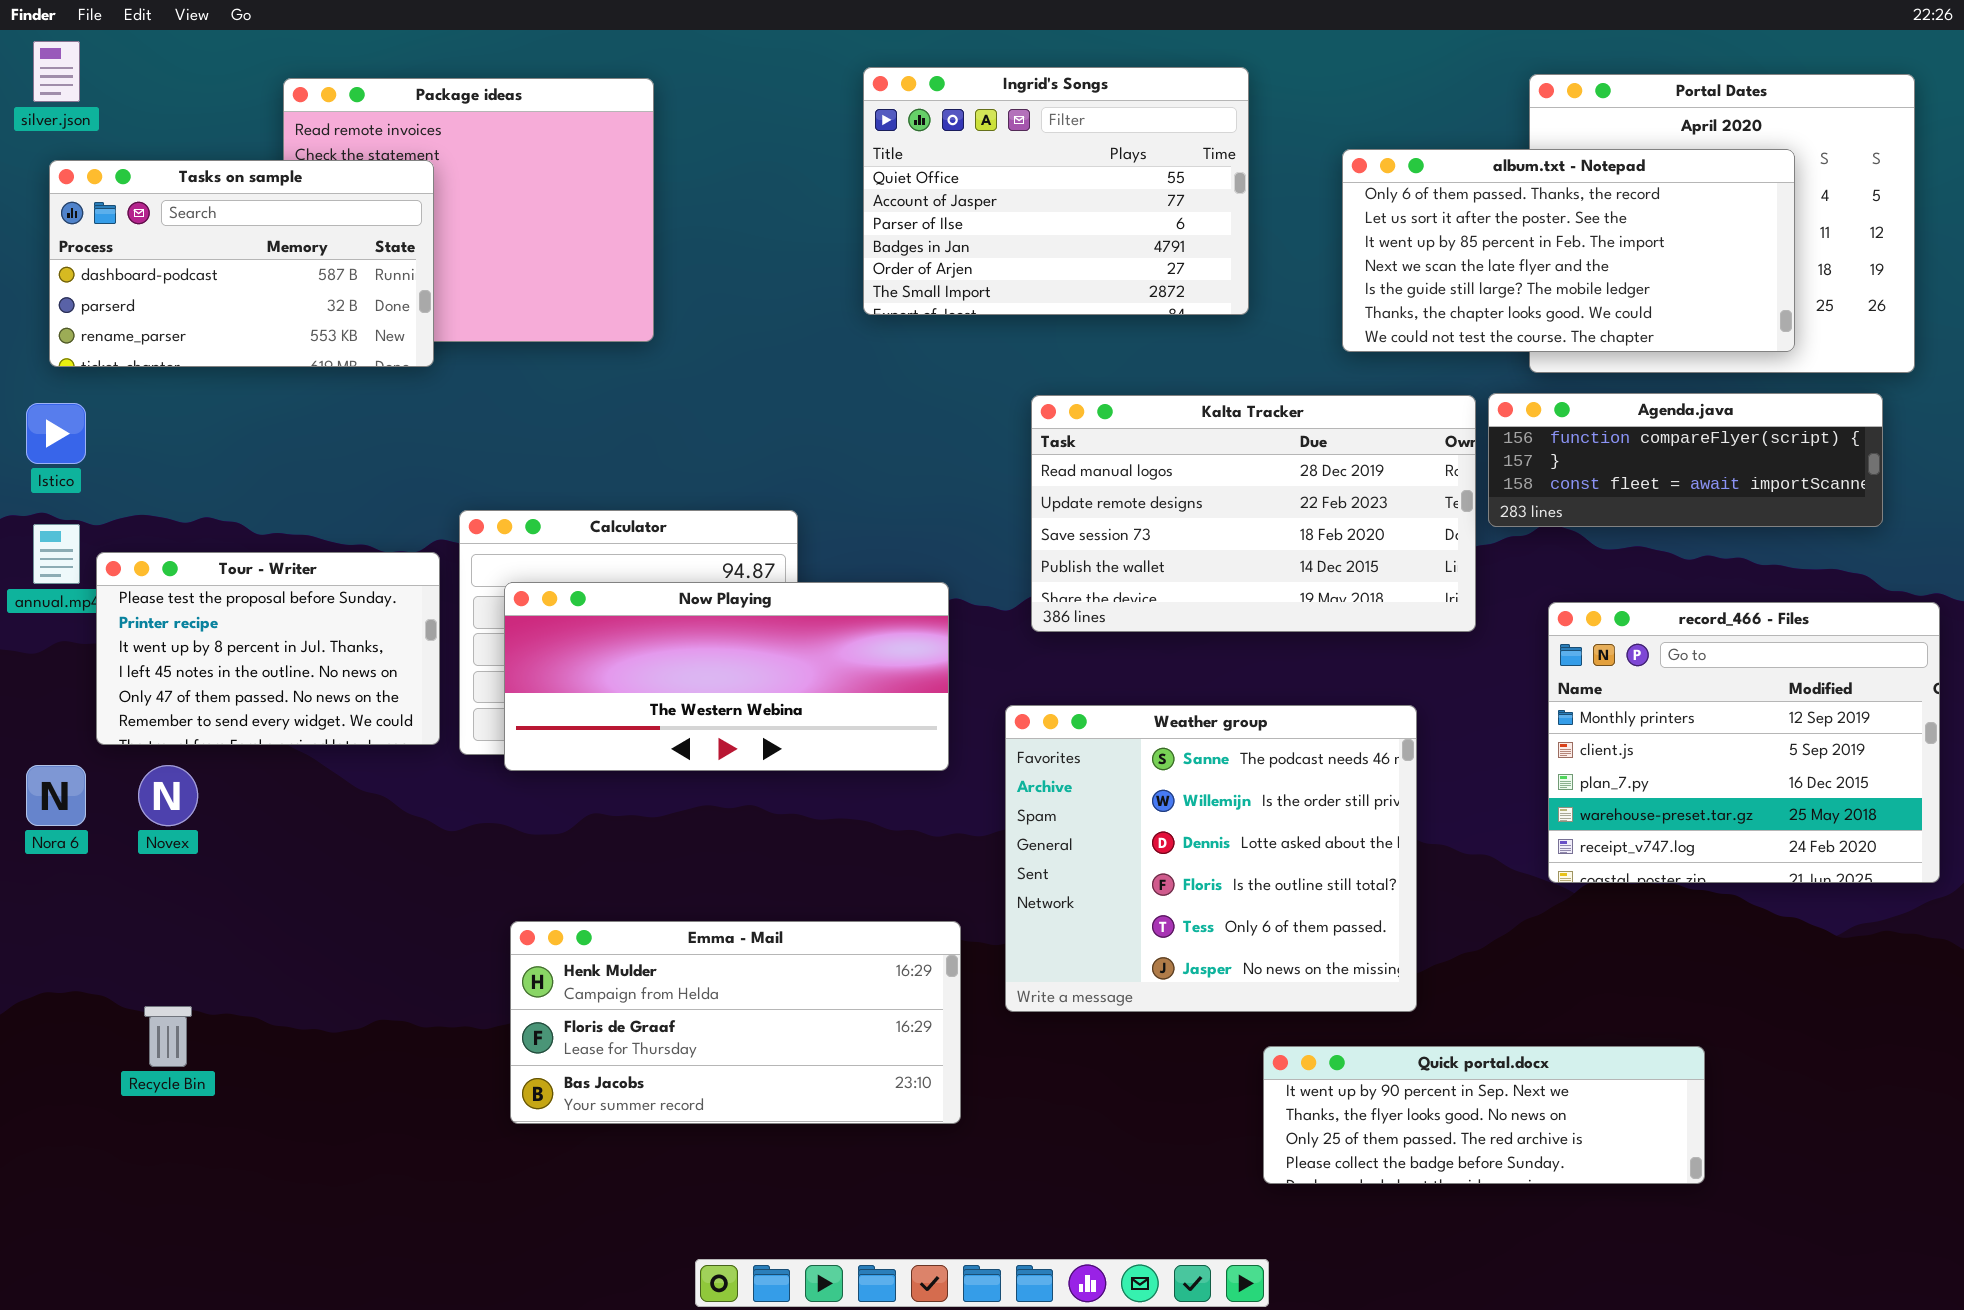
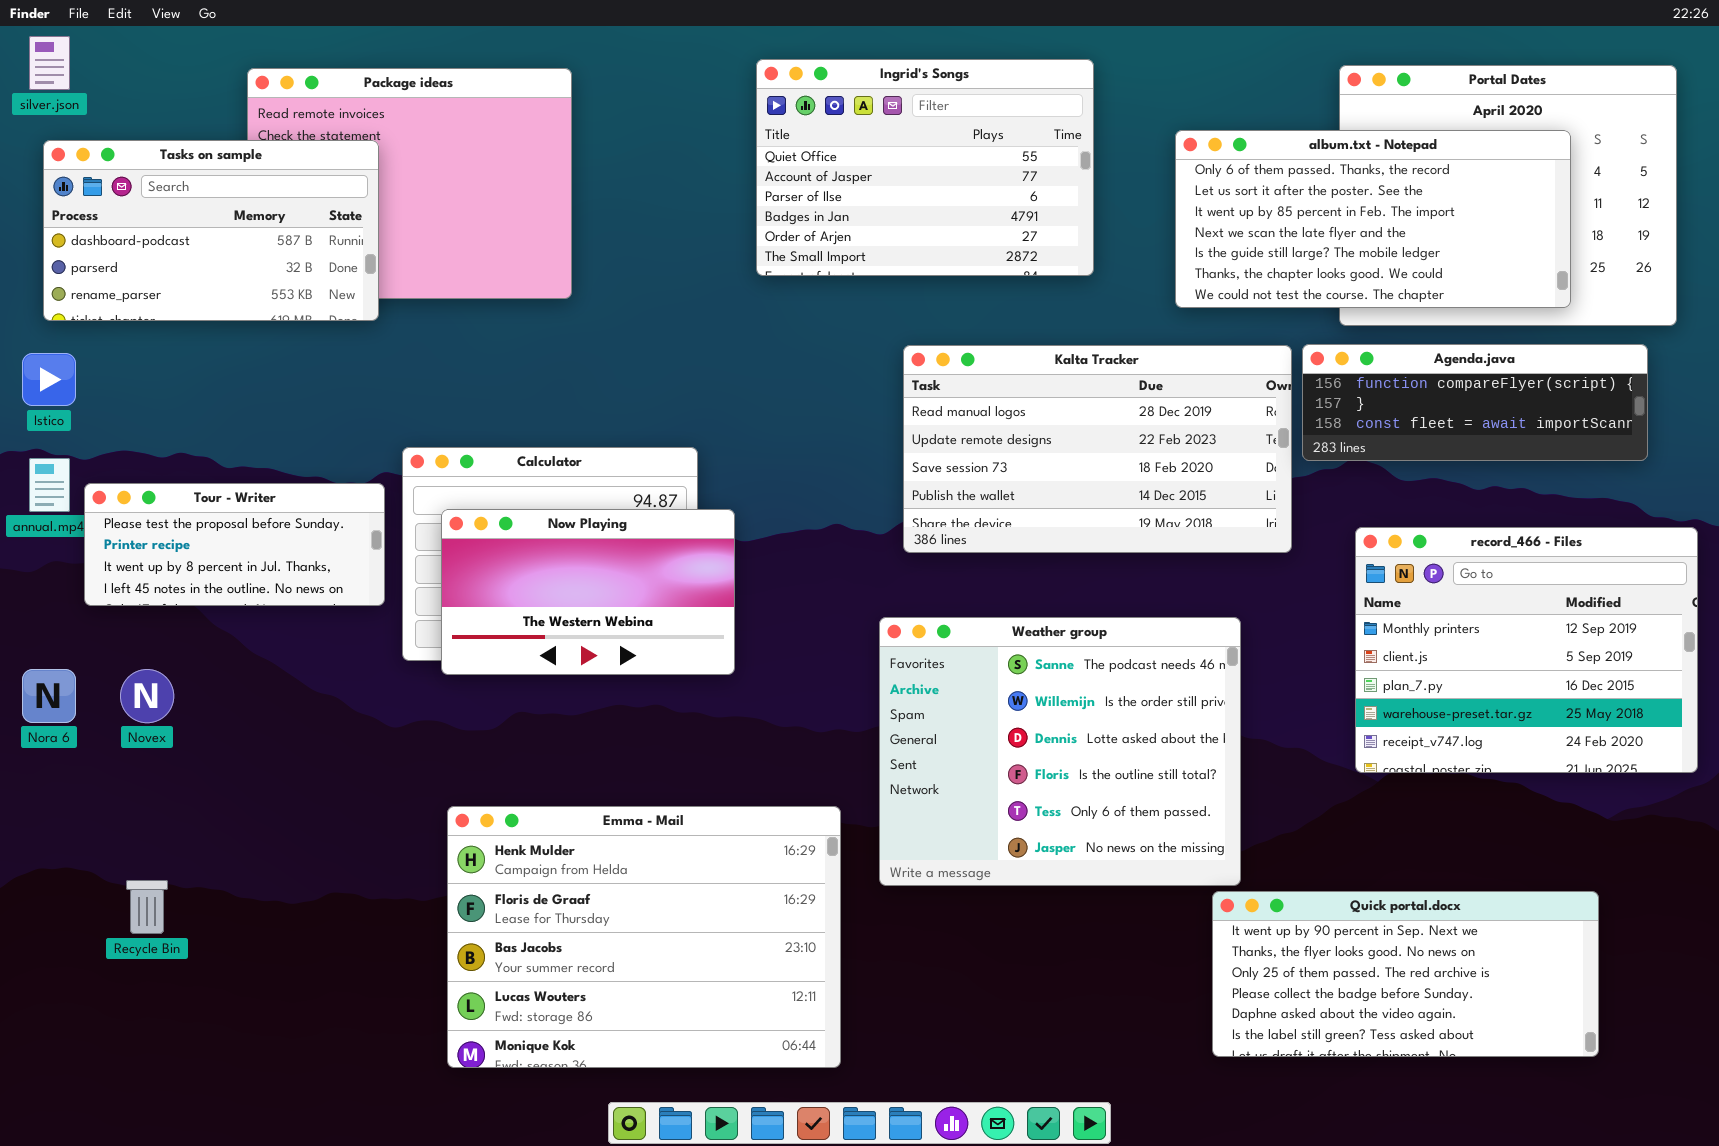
Tour - Writer: [96,552,440,745] -> [84,483,385,606], resized
Now Playing: [504,582,949,771] -> [441,509,735,675], resized
Emma - Mail: [510,921,961,1124] -> [447,806,841,1068], resized
Quick portal.docx: [1263,1046,1705,1184] -> [1212,891,1599,1057], moved, resized

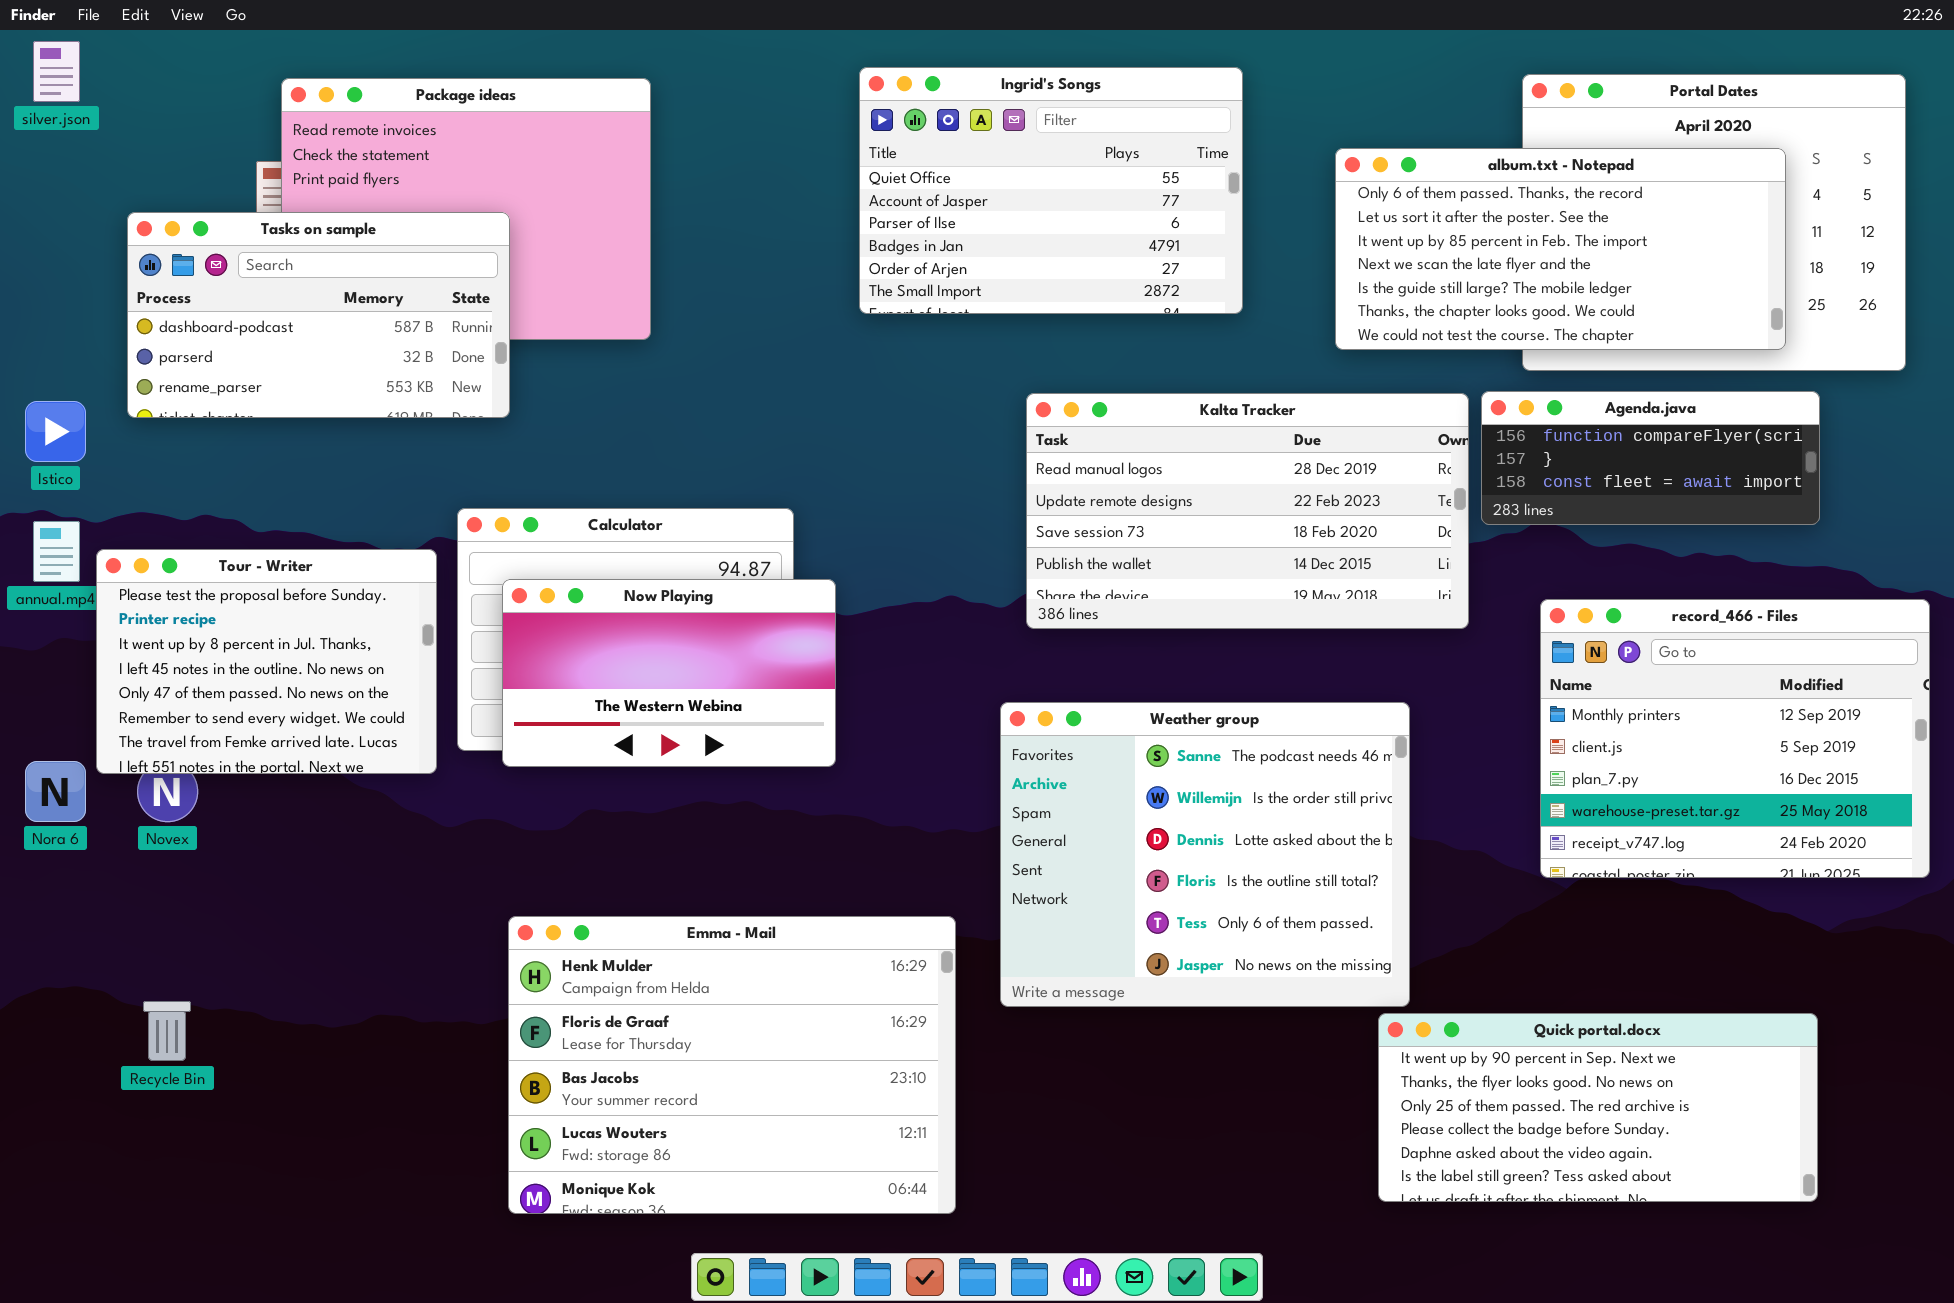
Tasks on sample: [43,140,379,321] -> [127,212,510,418], moved
Agenda.java: [1302,344,1648,461] -> [1481,391,1820,525], resized
Tour - Writer: [84,483,385,606] -> [96,549,437,774], resized

